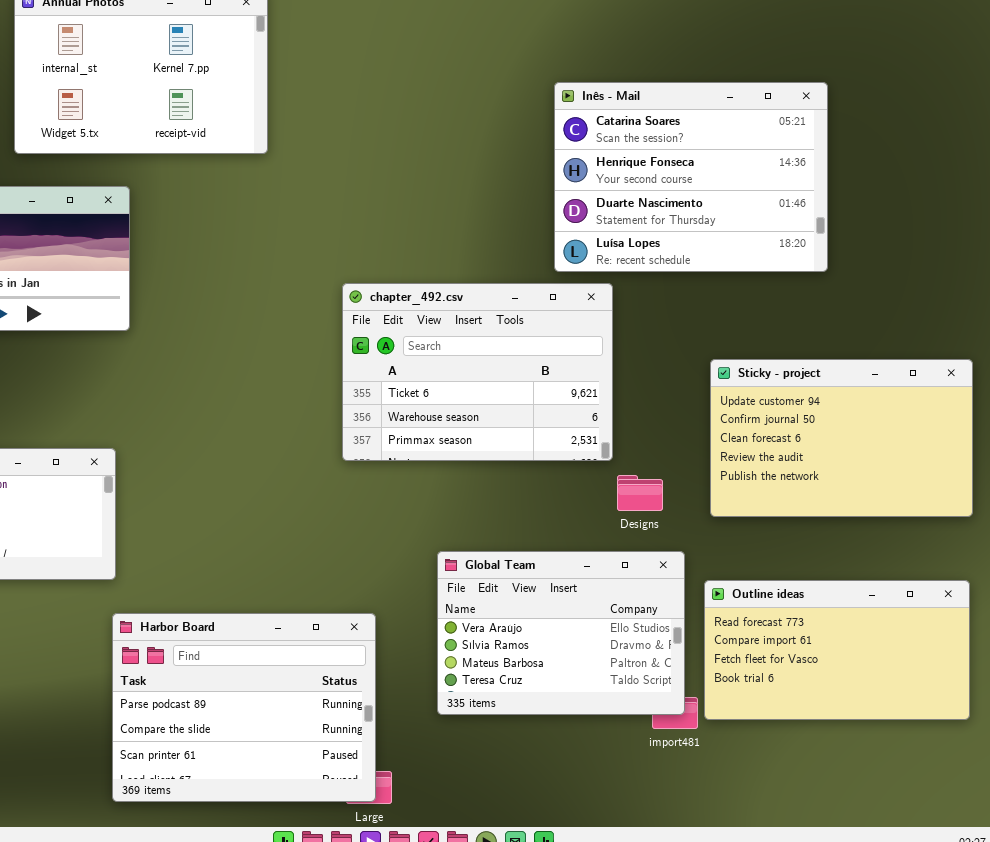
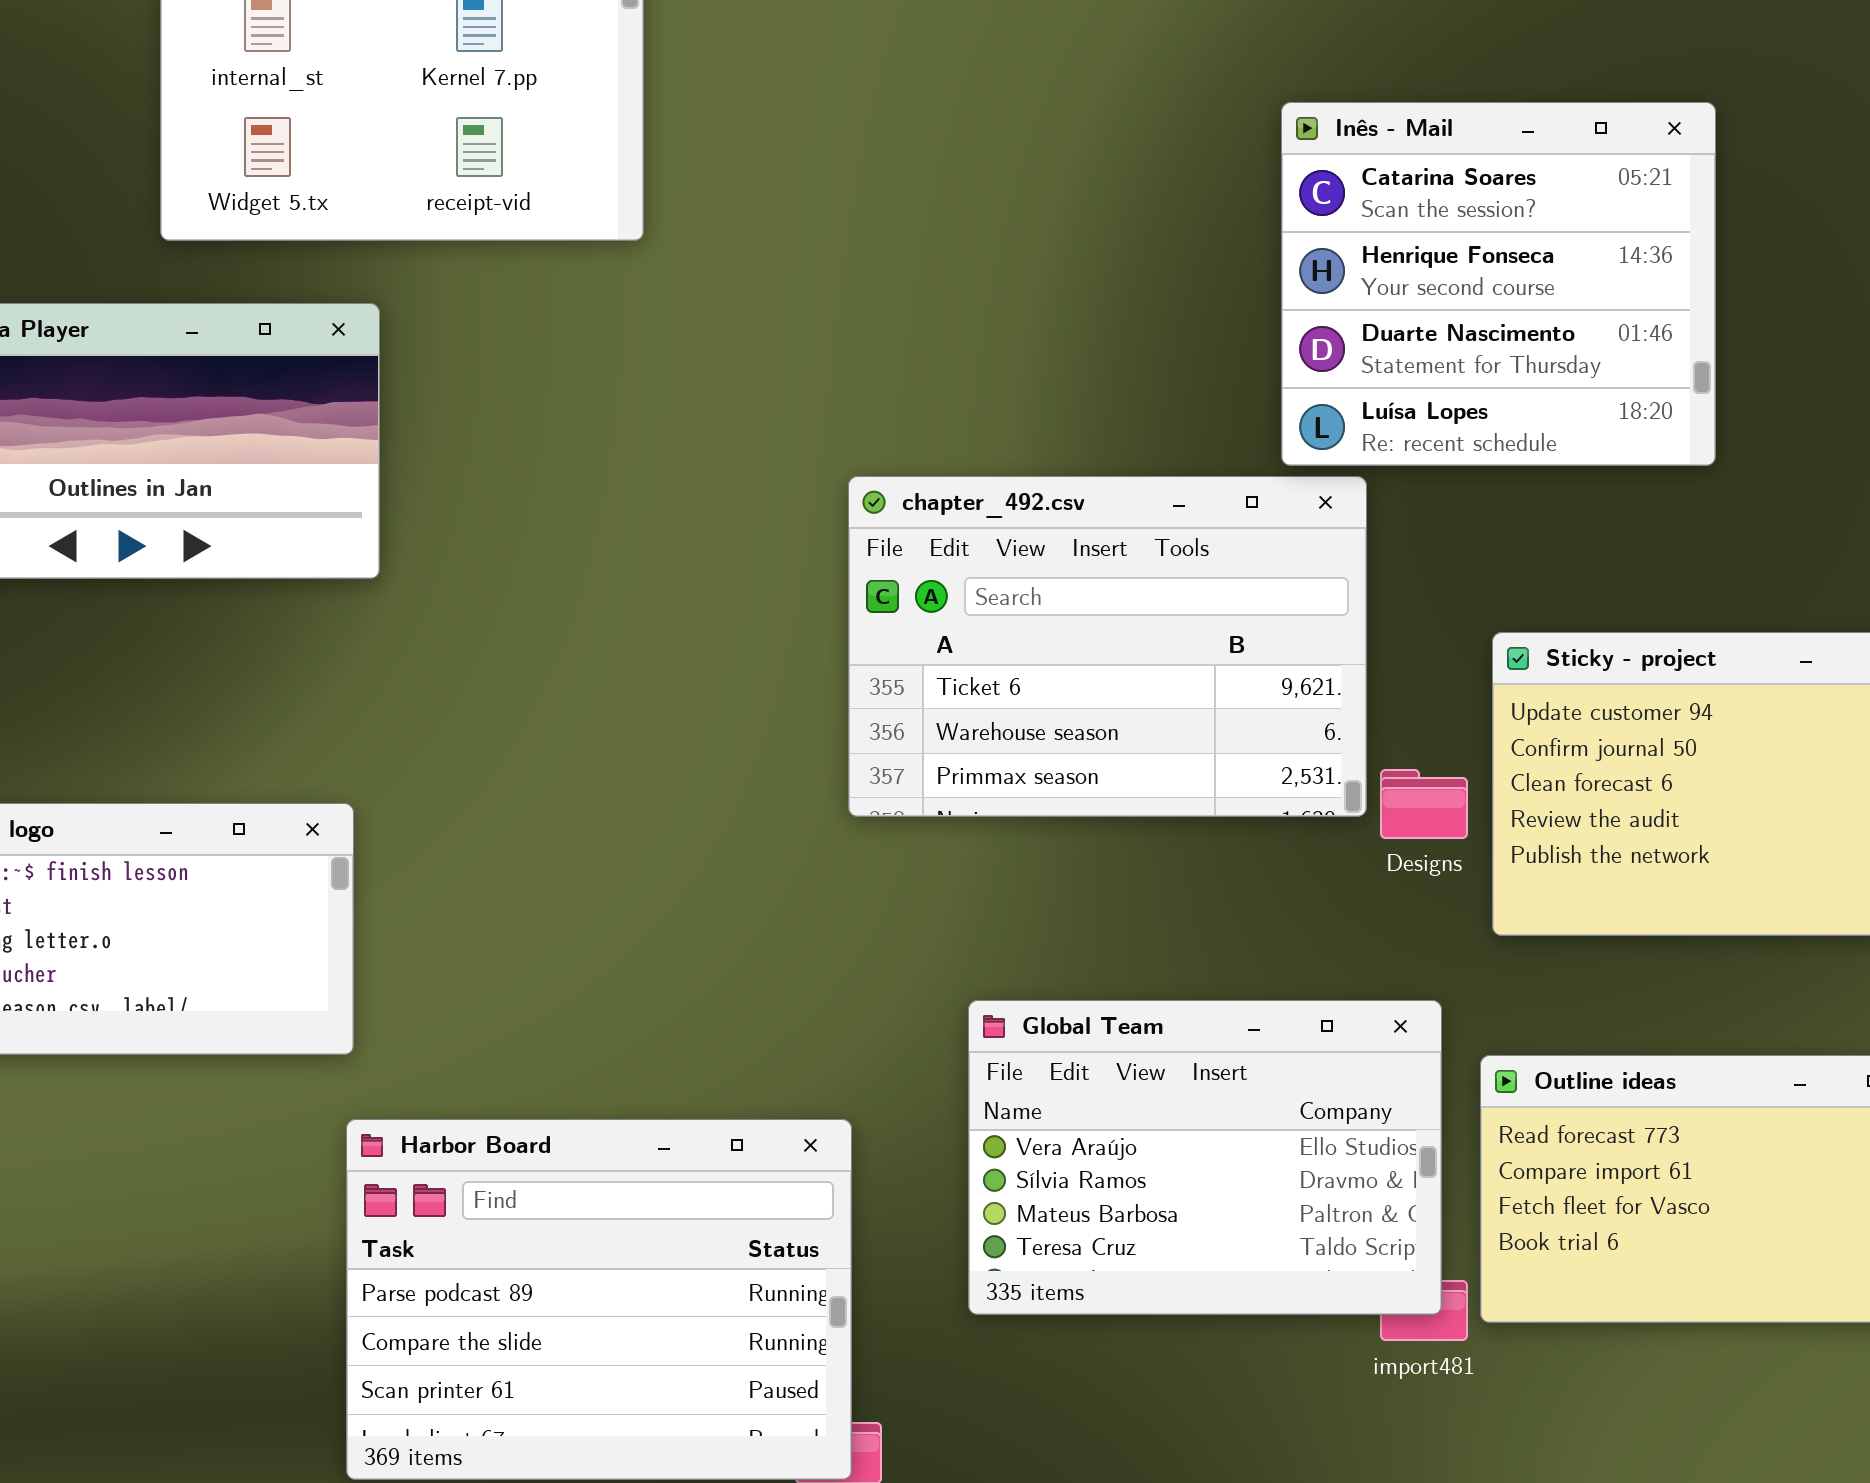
Inês - Mail: [554,82,828,272] -> [1281,102,1716,466], resized
chapter_492.csv: [342,283,613,461] -> [848,476,1367,817], moved
Designs: [617,475,663,511] -> [1380,769,1468,839], moved

